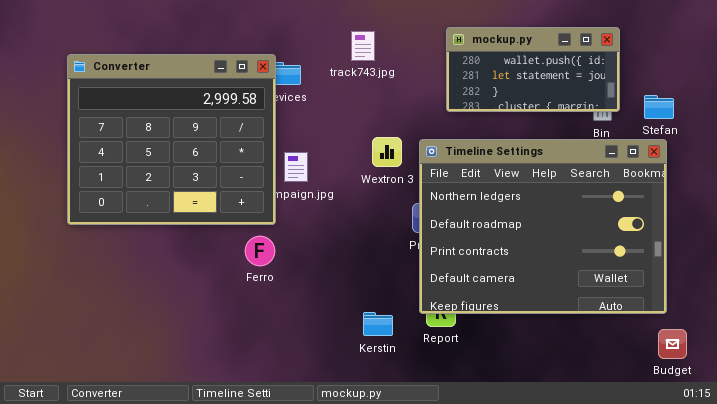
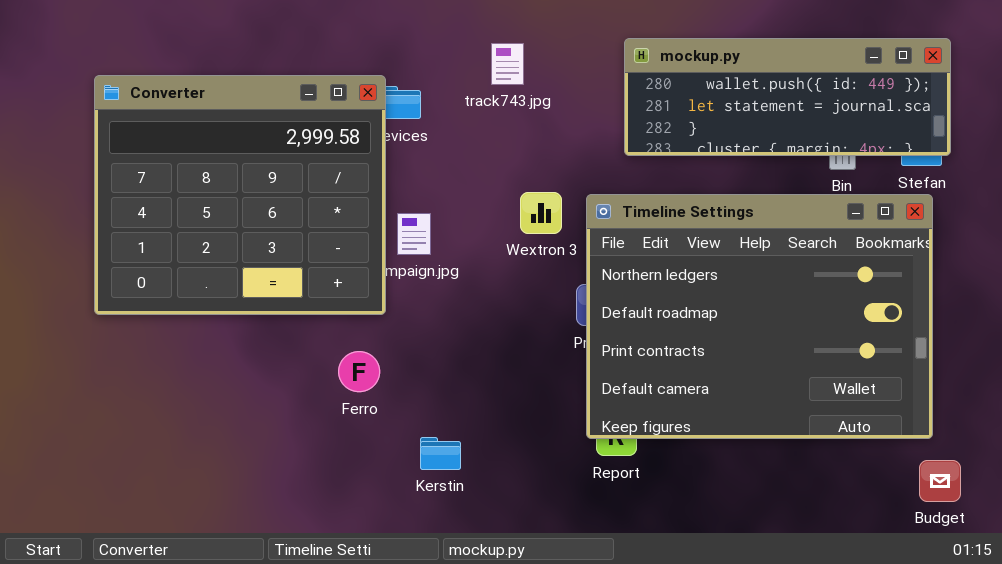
mockup.py: [446,27,620,112] -> [624,38,951,156], resized
Ferro: [245,236,275,266] -> [338,351,380,392], moved
Kerstin: [363,312,393,336] -> [420,437,461,470], moved

